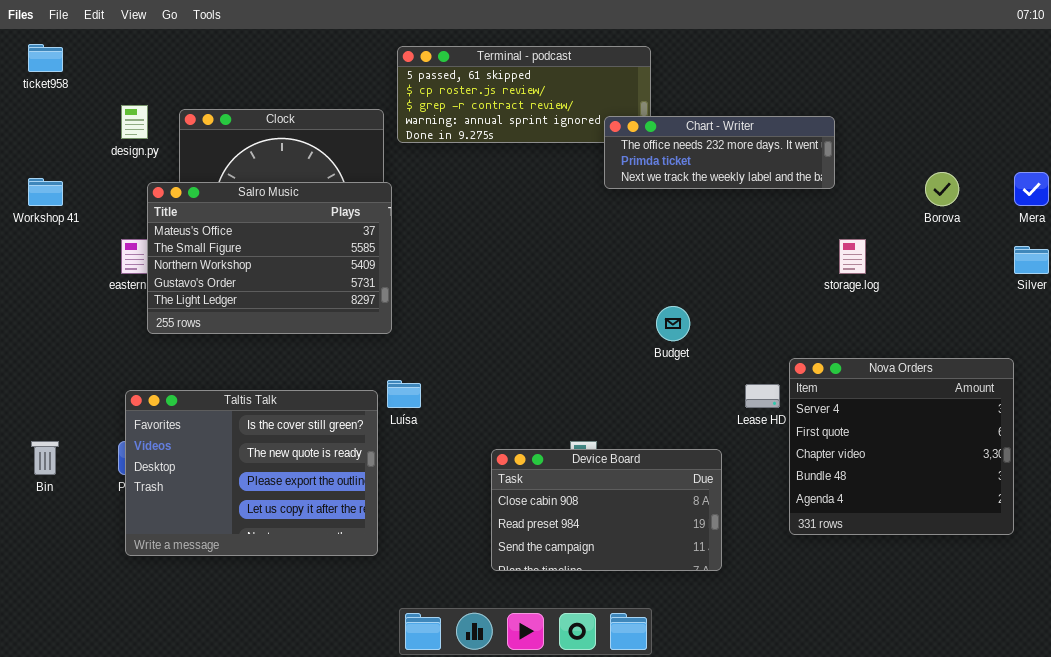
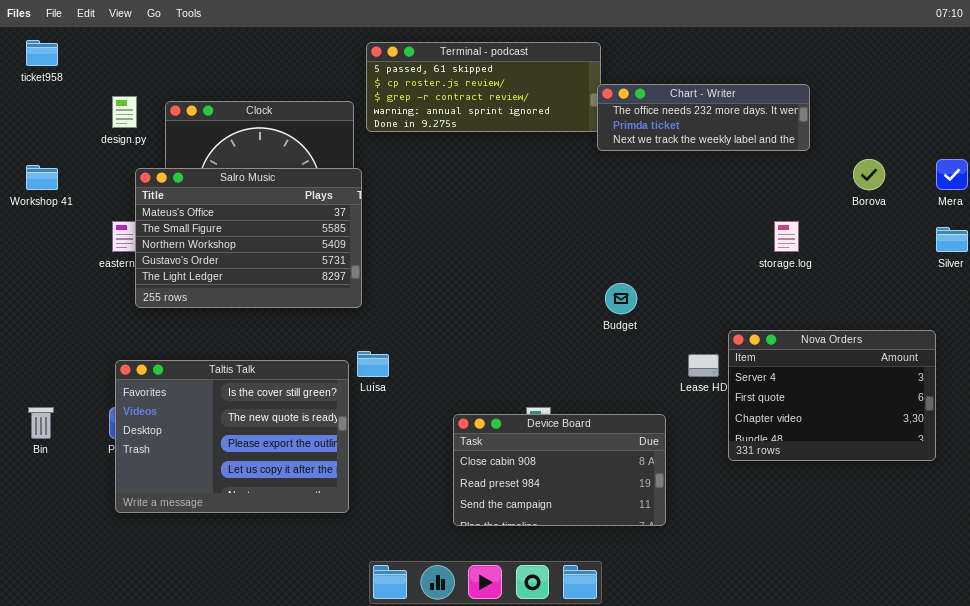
Chart - Writer: [604,116,835,189] -> [597,84,810,151], moved
Nova Orders: [789,358,1014,535] -> [728,330,936,461], resized

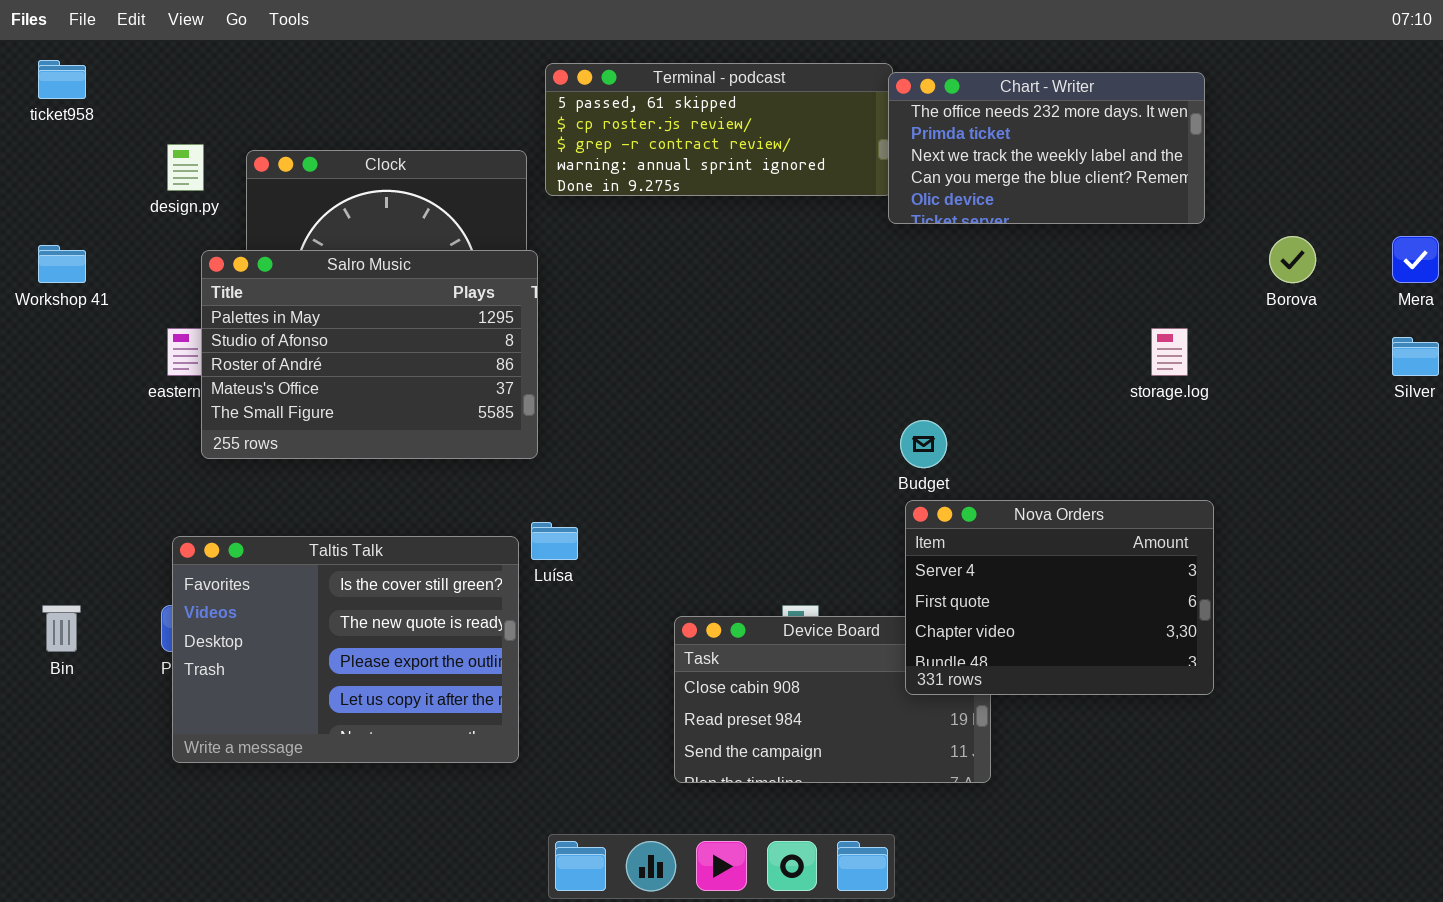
Chart - Writer: [597,84,810,151] -> [888,72,1205,224], resized
Salro Music: [135,168,362,308] -> [201,250,538,459], scrolled up 3 rows
Nova Orders: [728,330,936,461] -> [905,500,1214,695], moved

